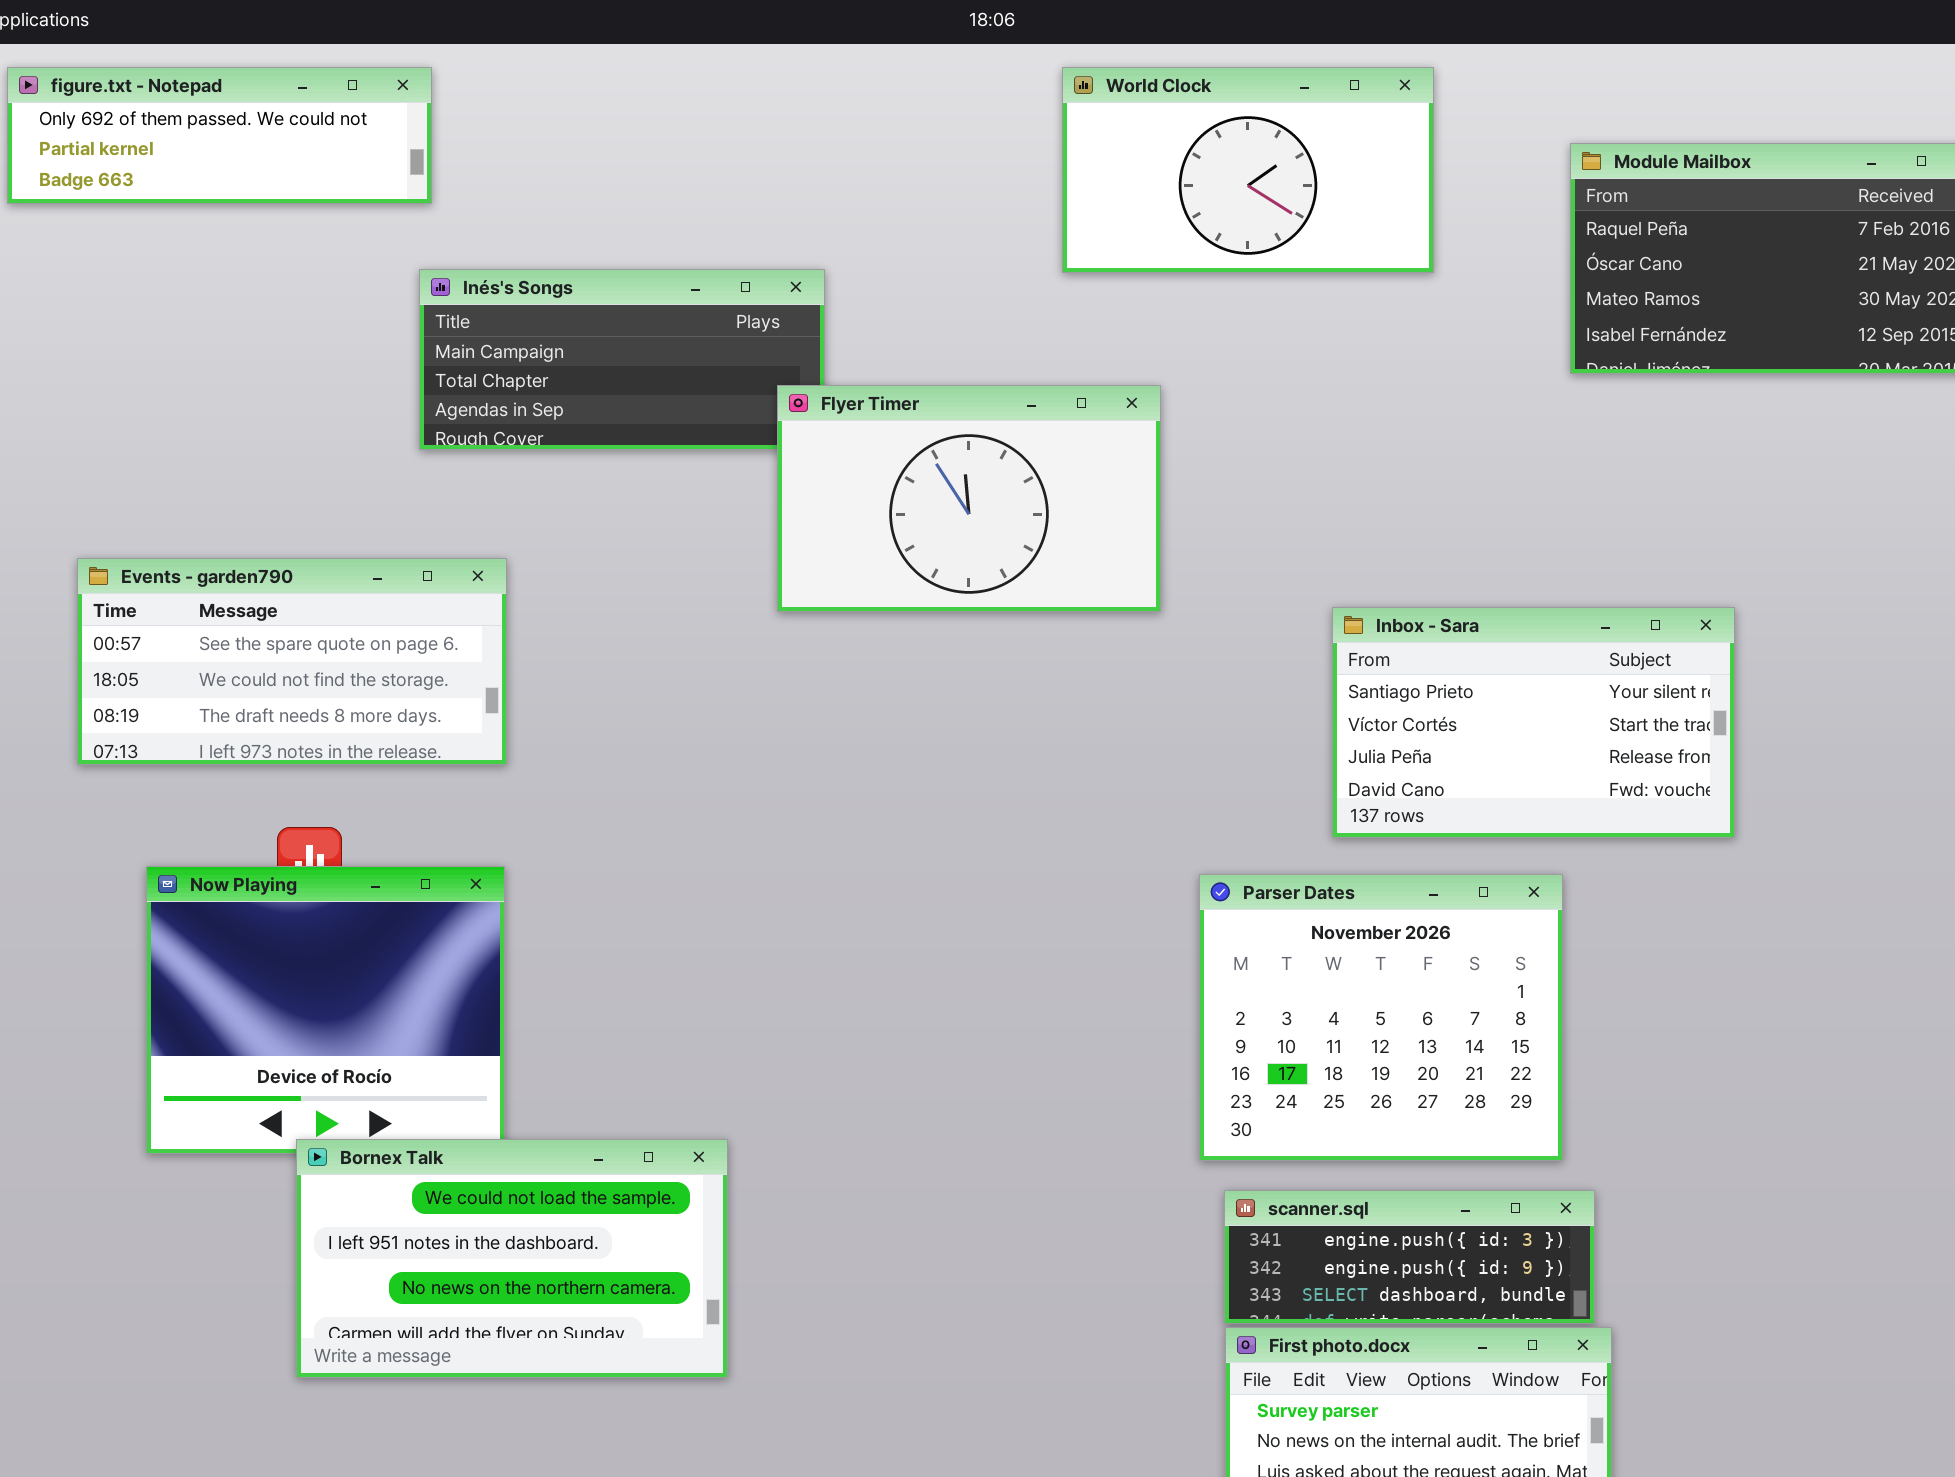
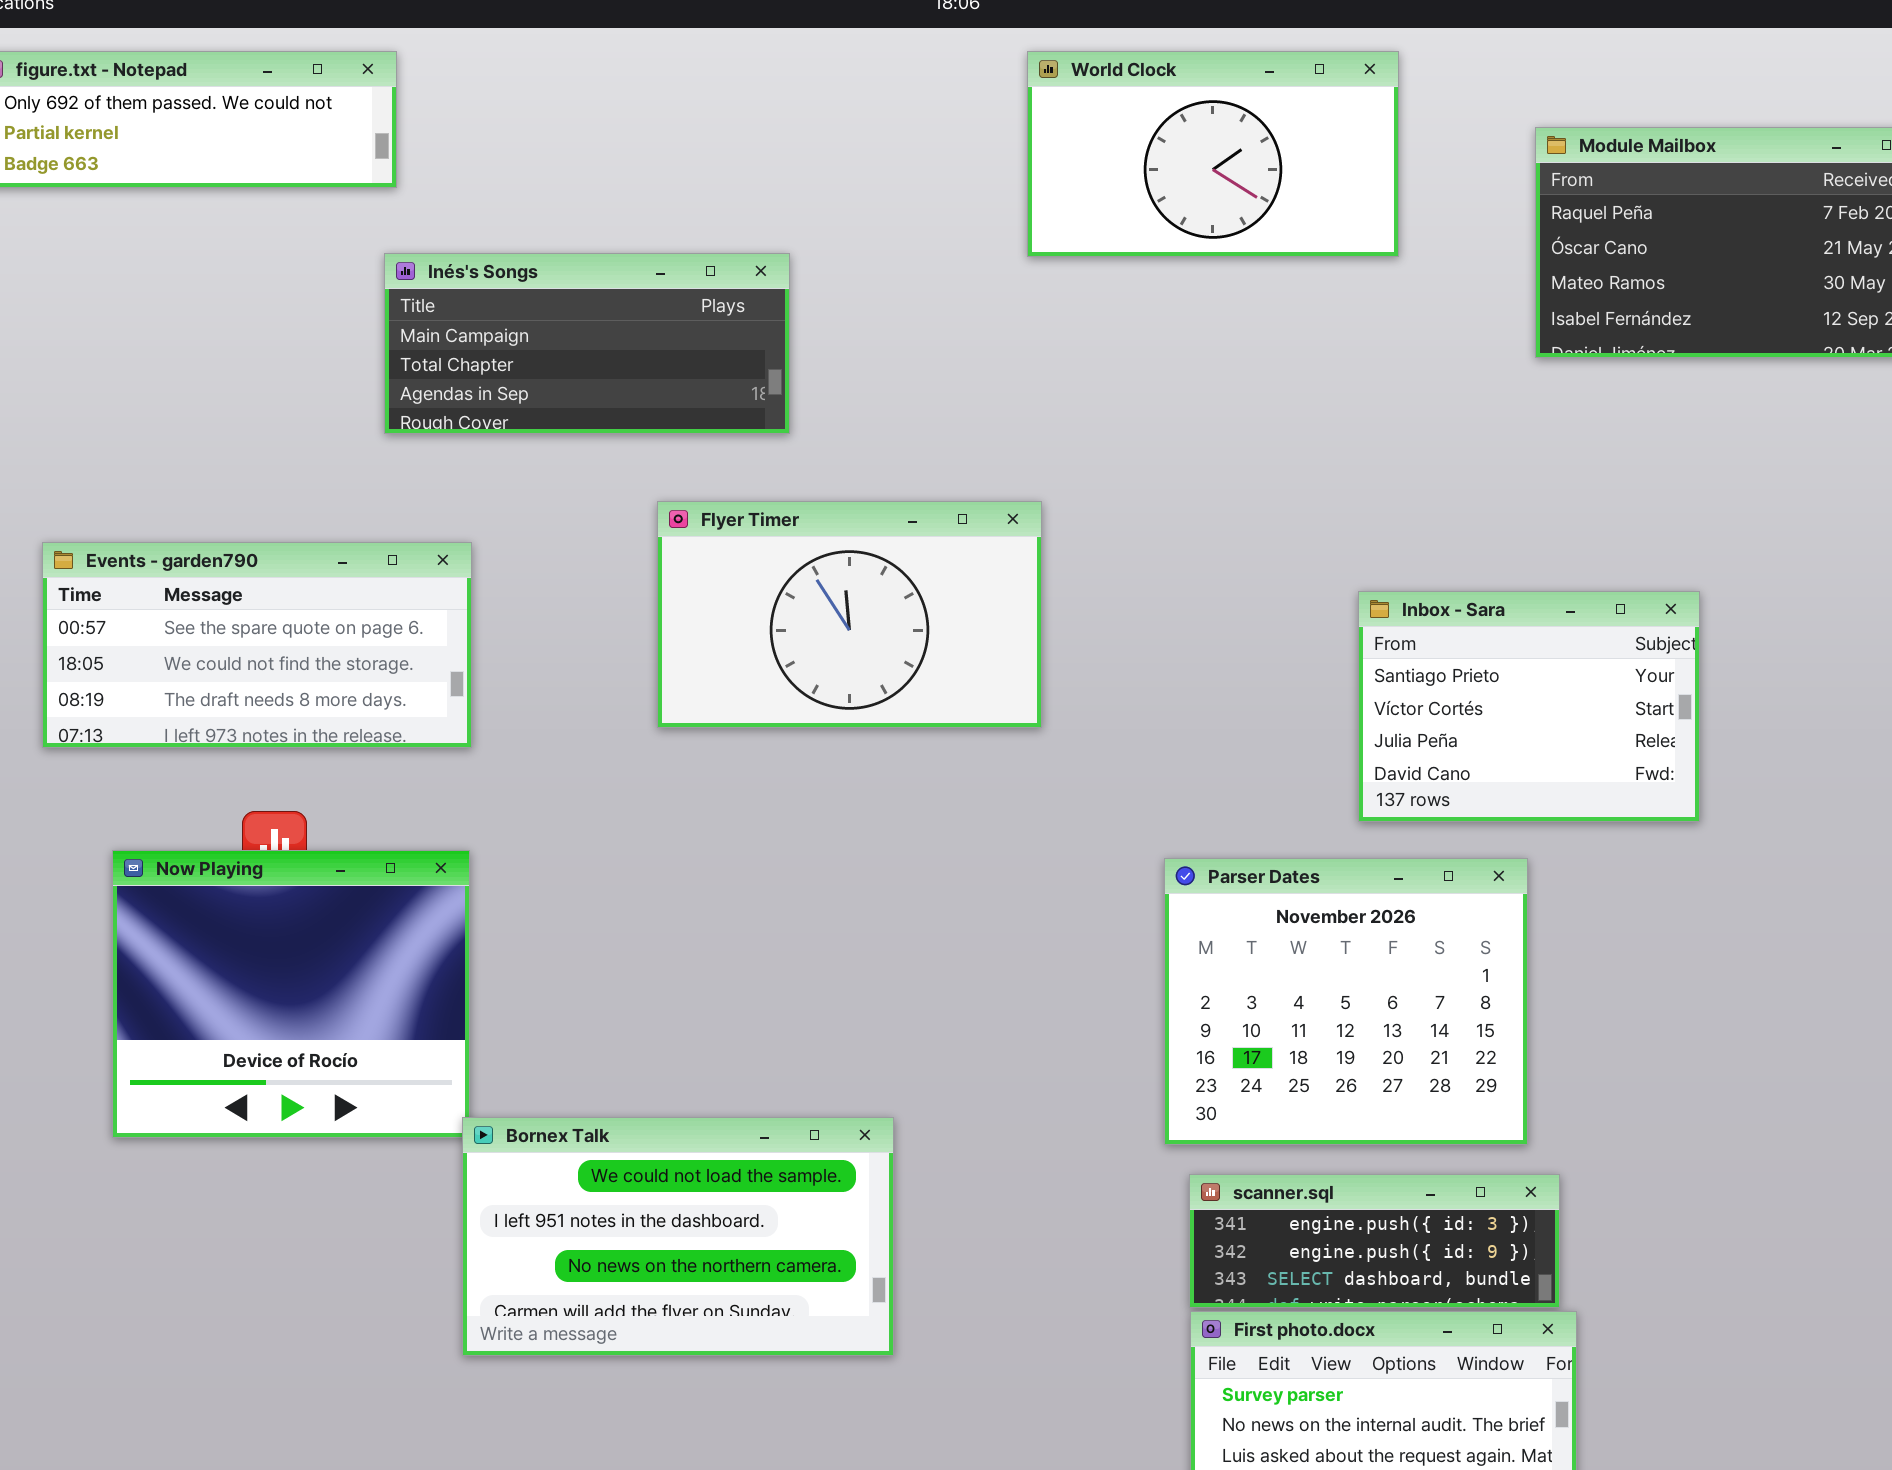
Flyer Timer: [777,385,1161,612] -> [657,501,1042,728], moved
Inbox - Sara: [1332,607,1735,838] -> [1358,591,1700,822], resized
Bornex Talk: [296,1139,728,1378] -> [462,1117,894,1356], moved

